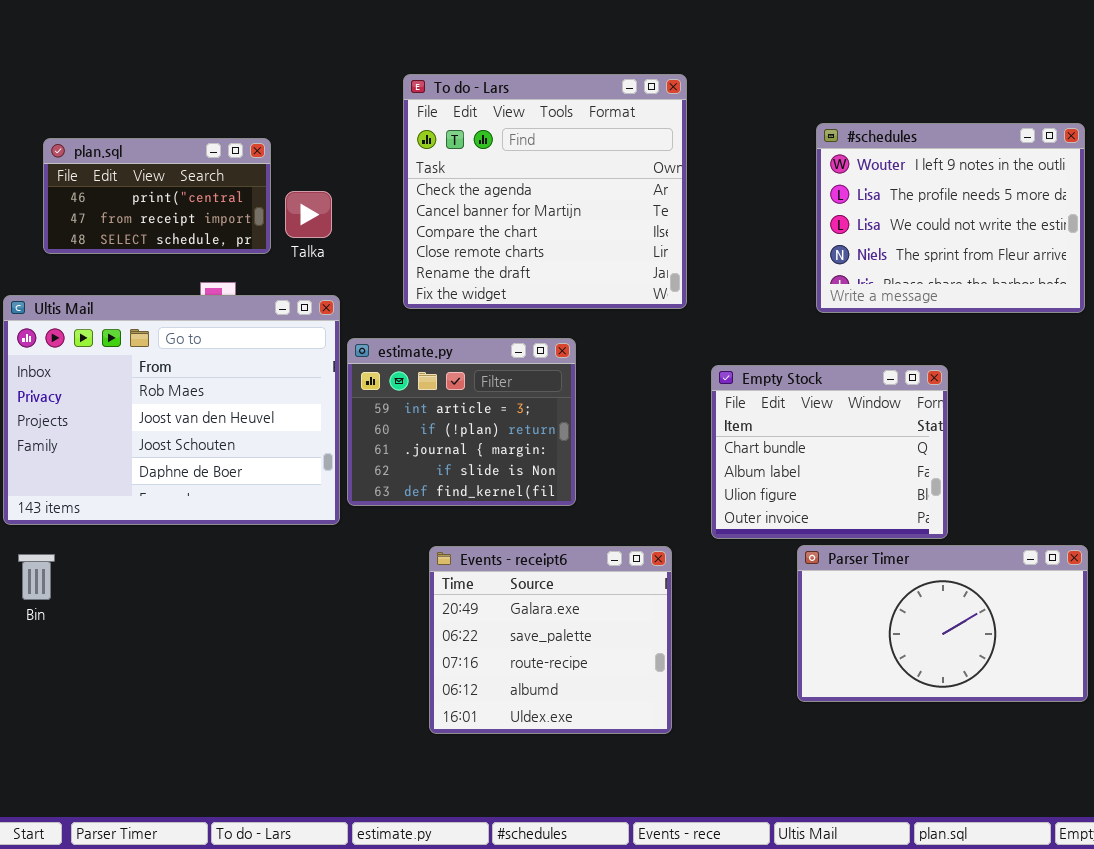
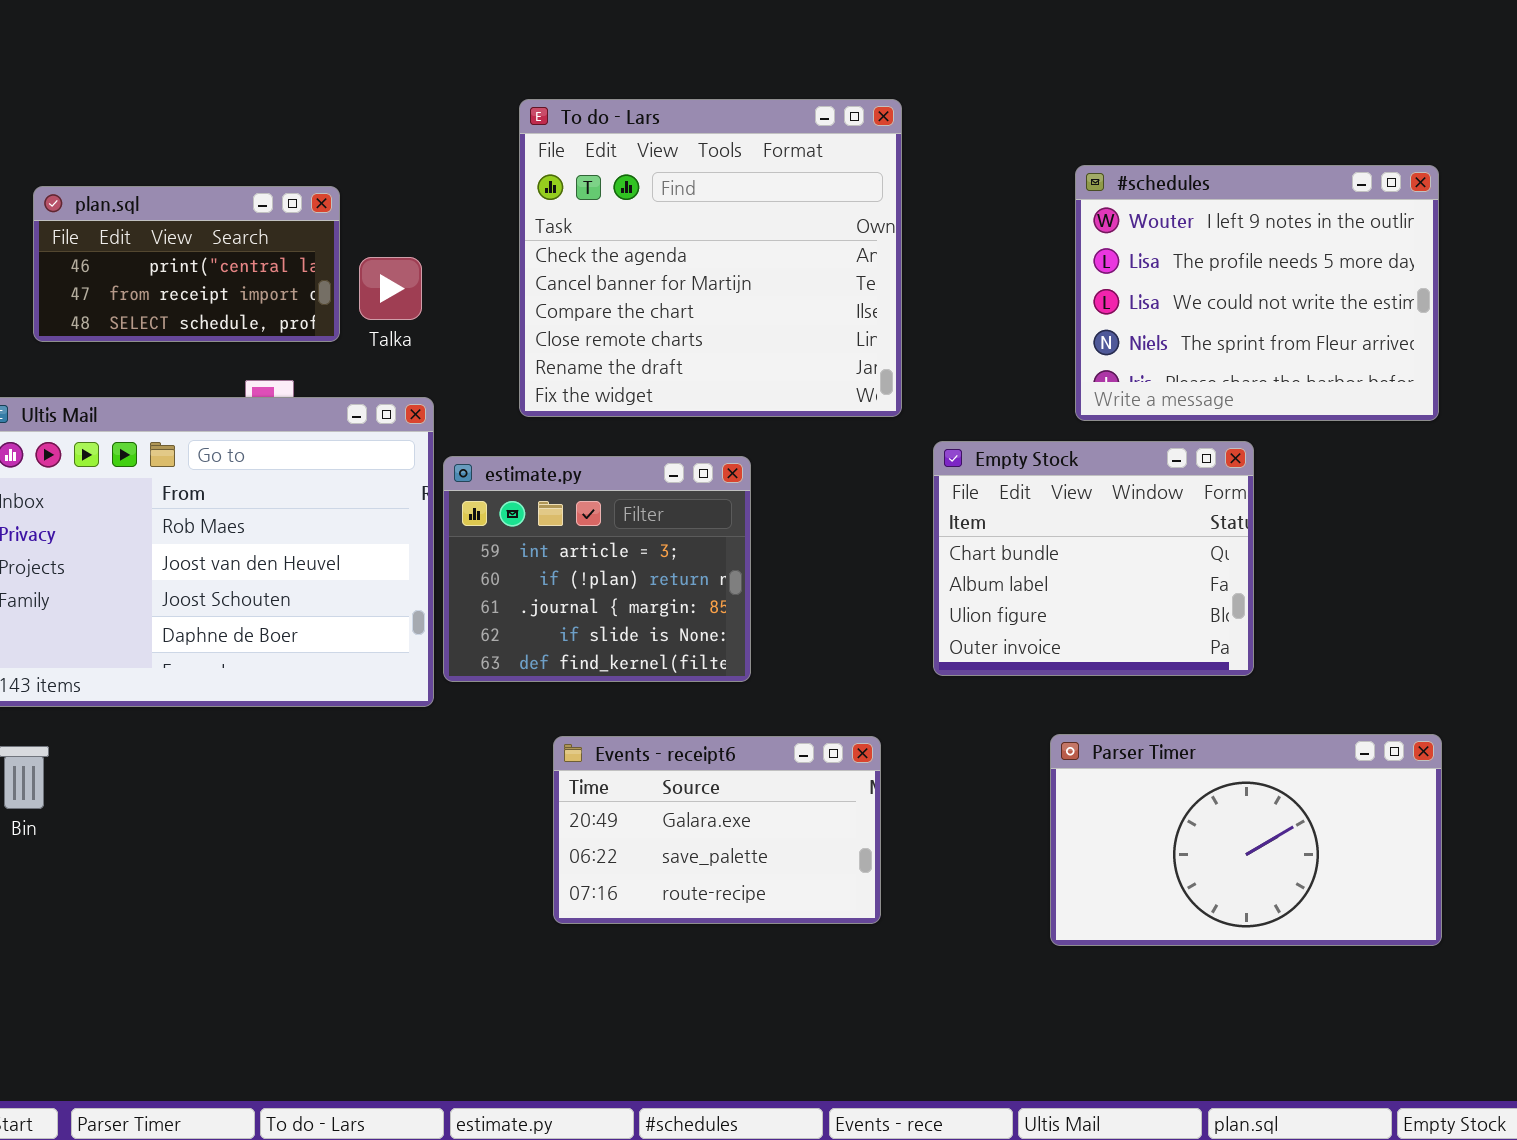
Empty Stock: [711,365,948,539] -> [933,441,1254,676], moved
Events - receipt6: [429,546,672,734] -> [553,736,881,924], resized

